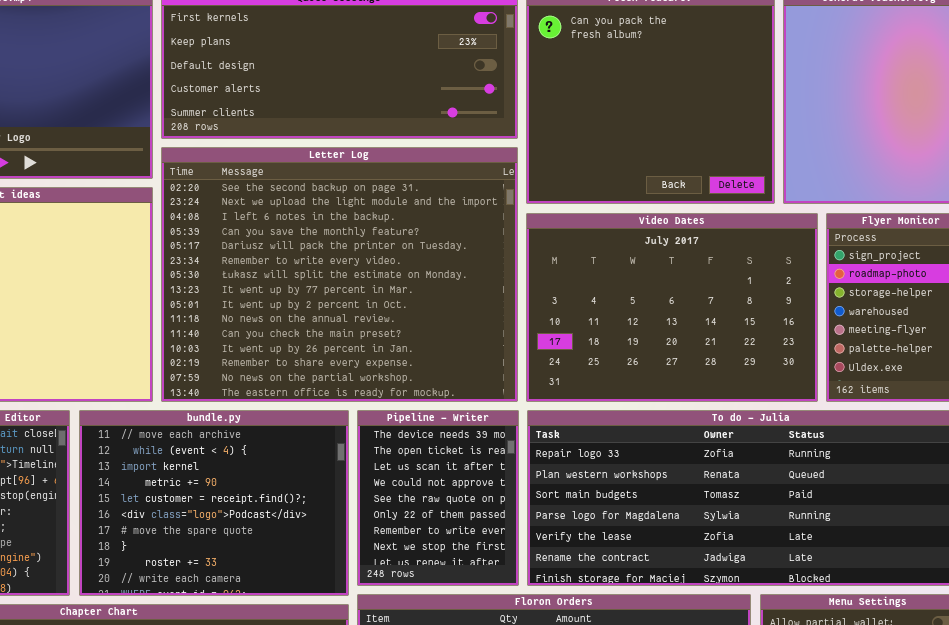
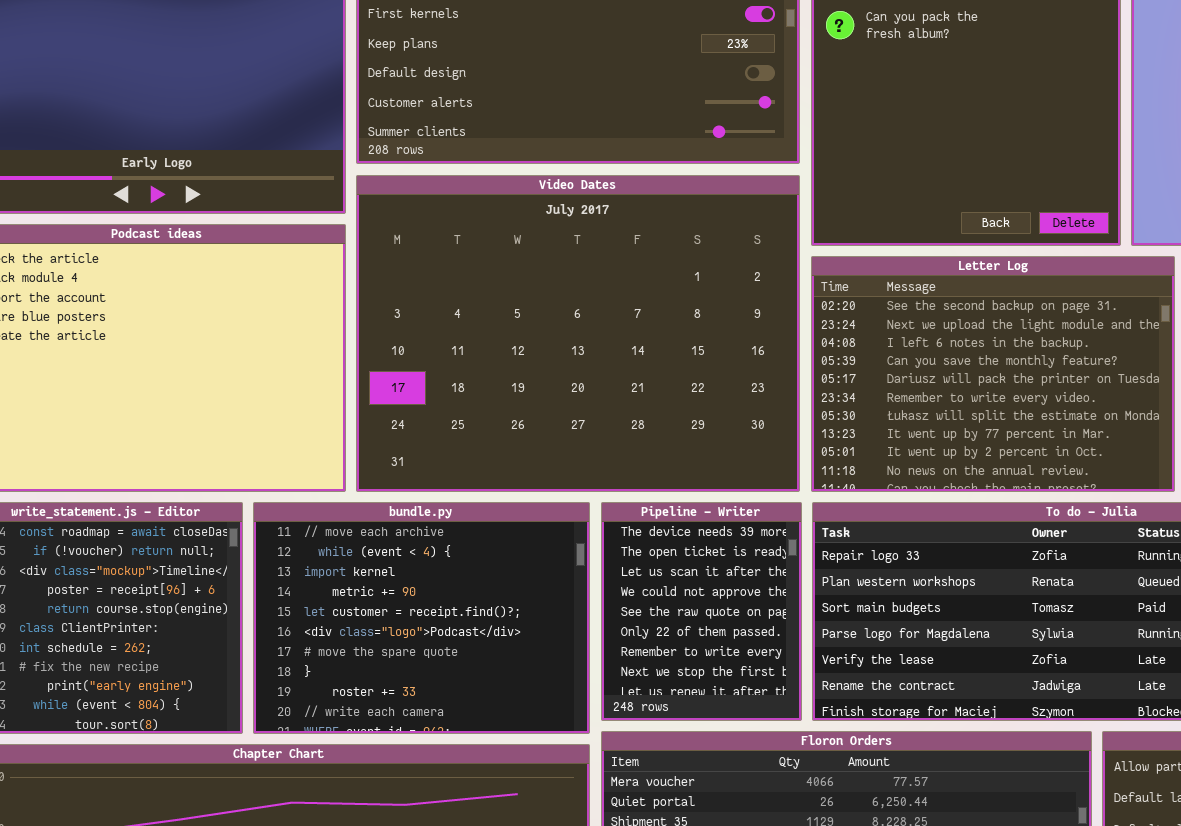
Letter Log: [161,147,518,402] -> [811,256,1175,492], moved, resized
Video Dates: [526,213,818,402] -> [356,175,800,492], moved, resized

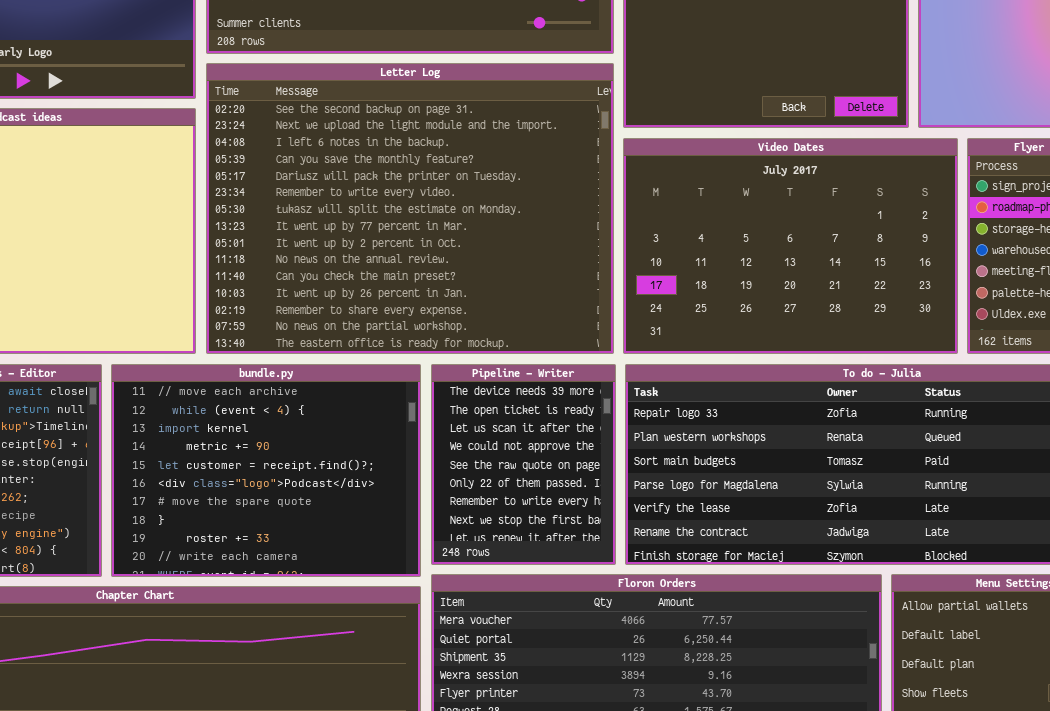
Video Dates: [356,175,800,492] -> [623,138,958,354], moved, resized
Letter Log: [811,256,1175,492] -> [206,63,614,354], moved, resized

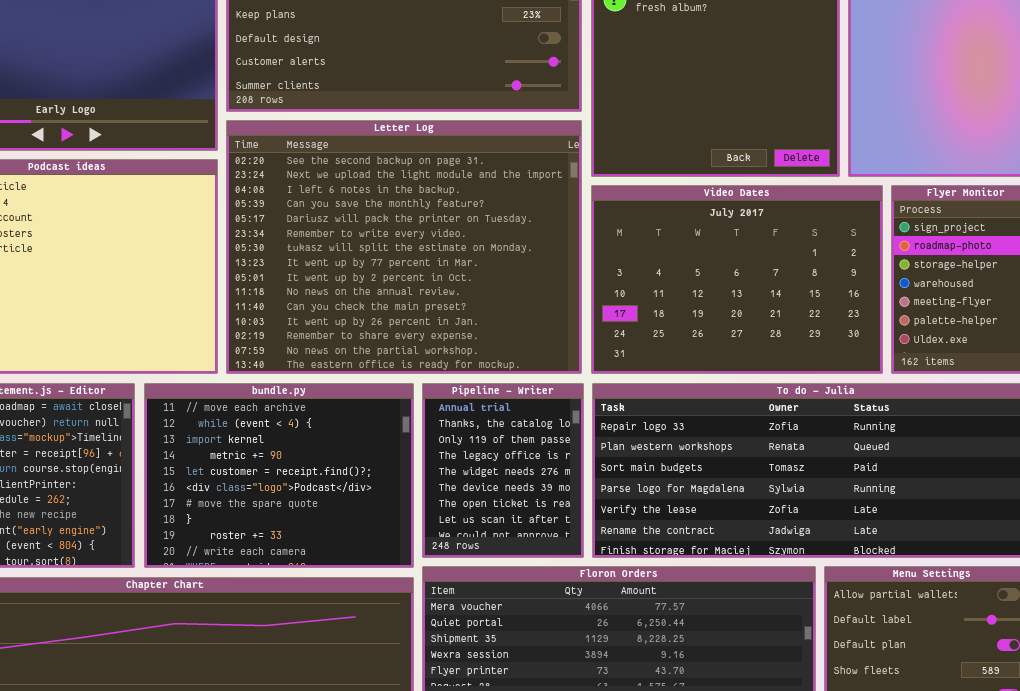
Pipeline - Writer: [431,364,616,565] -> [422,383,584,558], scrolled up 5 rows

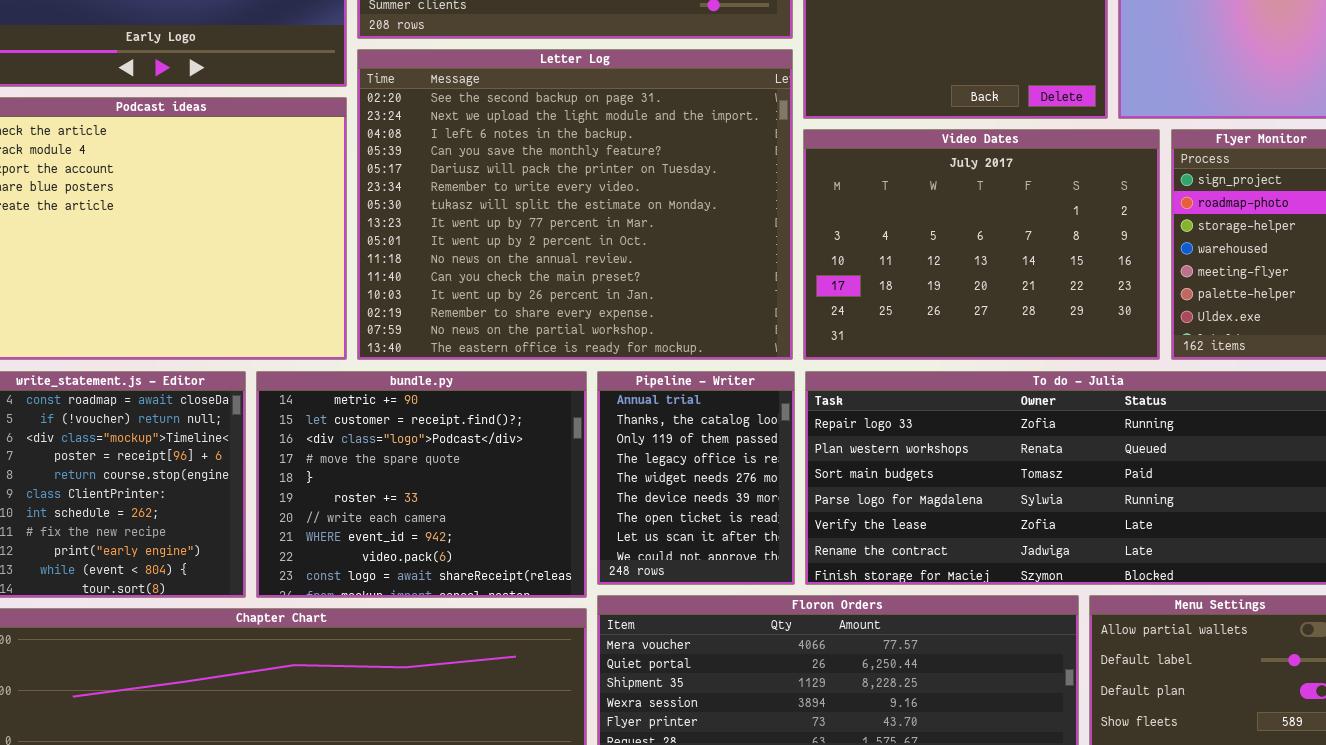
bundle.py: [144,383,414,568] -> [256,371,587,598], scrolled down 3 rows

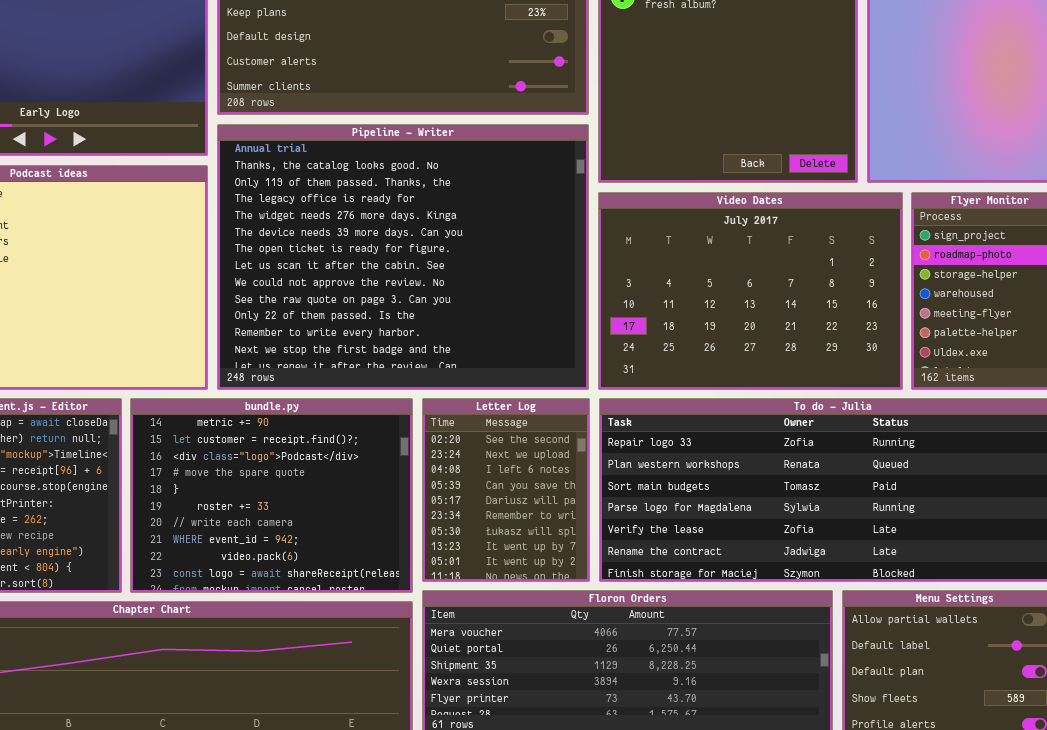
Letter Log: [357,49,793,360] -> [422,398,590,582], moved, resized
Pipeline - Writer: [597,371,795,585] -> [217,124,589,390], moved, resized

